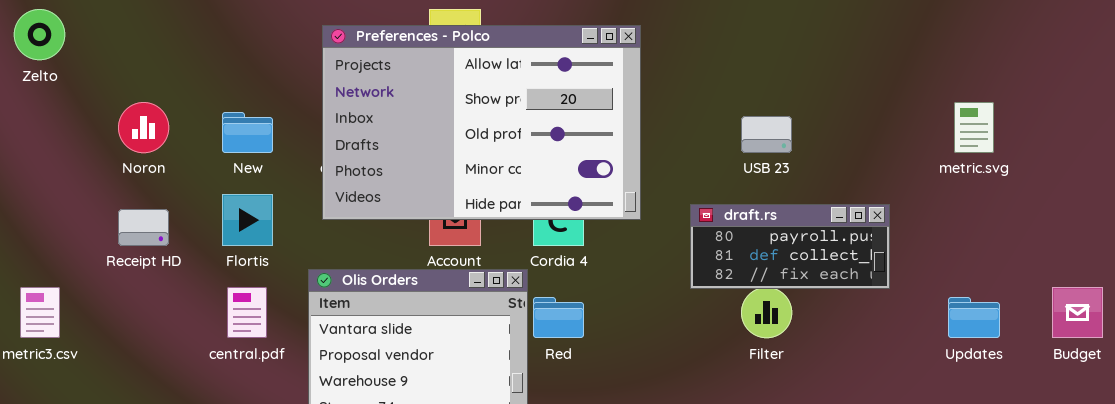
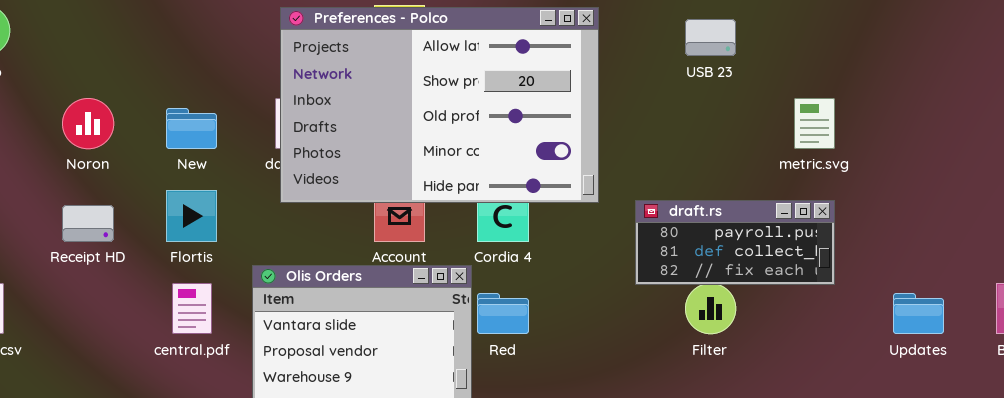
Preferences - Polco: [322,25,641,220] -> [280,7,599,203], moved
metric.svg: [954,102,994,153] -> [794,98,835,149], moved
USB 23: [741,116,792,153] -> [685,19,736,56], moved

